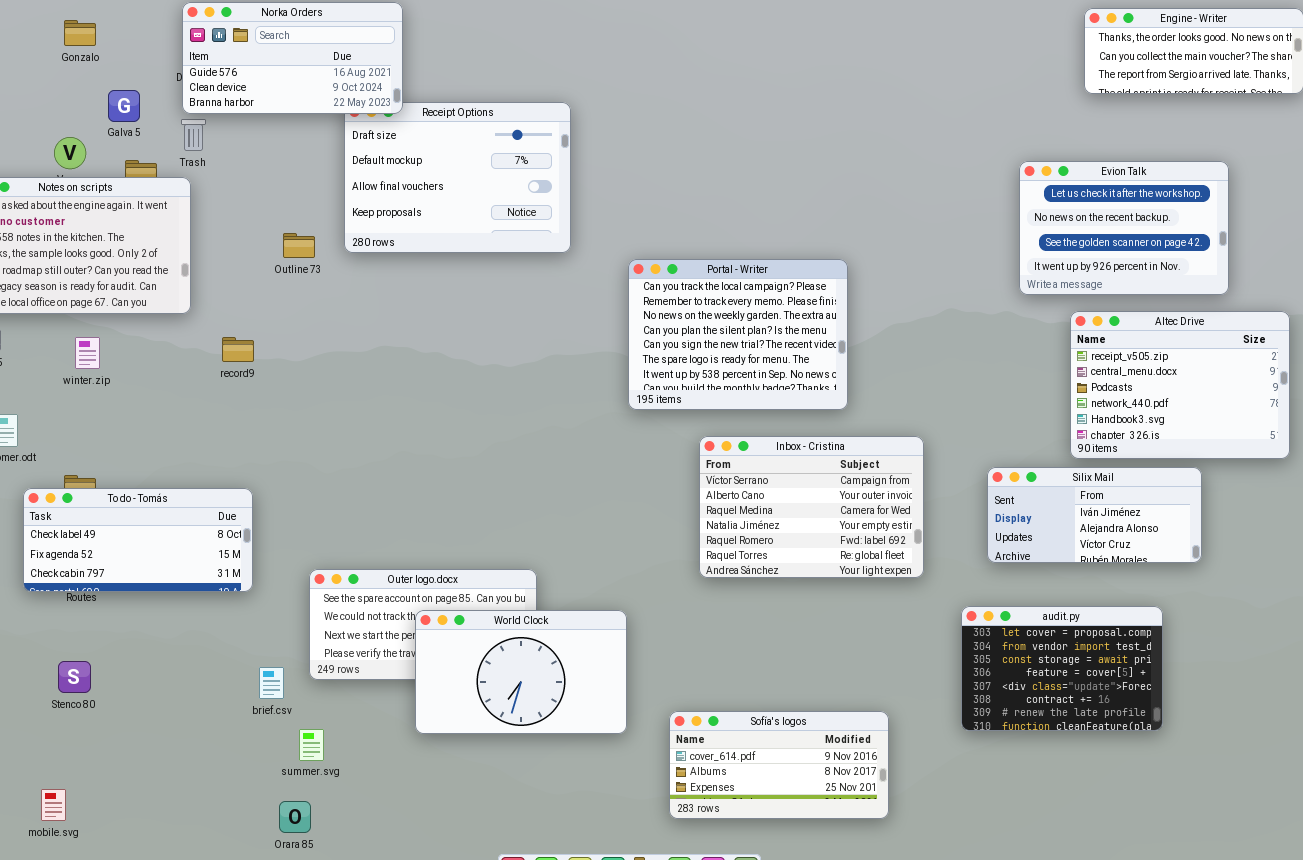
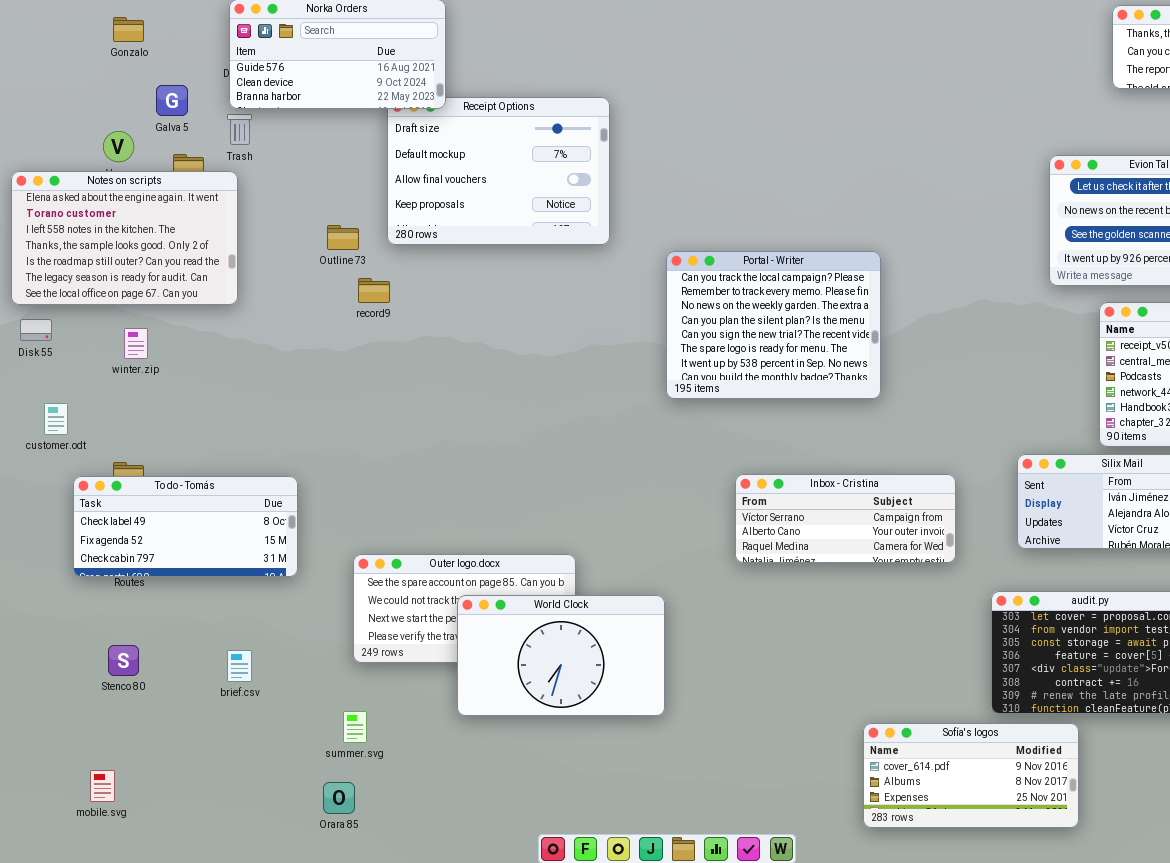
record9: [222,337,254,362] -> [358,278,390,303], moved
Inbox - Cristina: [699,436,924,578] -> [735,474,956,563], resized
brief.csv: [259,667,284,699] -> [227,650,252,682], moved
Sofía's logos: [669,711,889,819] -> [863,723,1079,828], moved

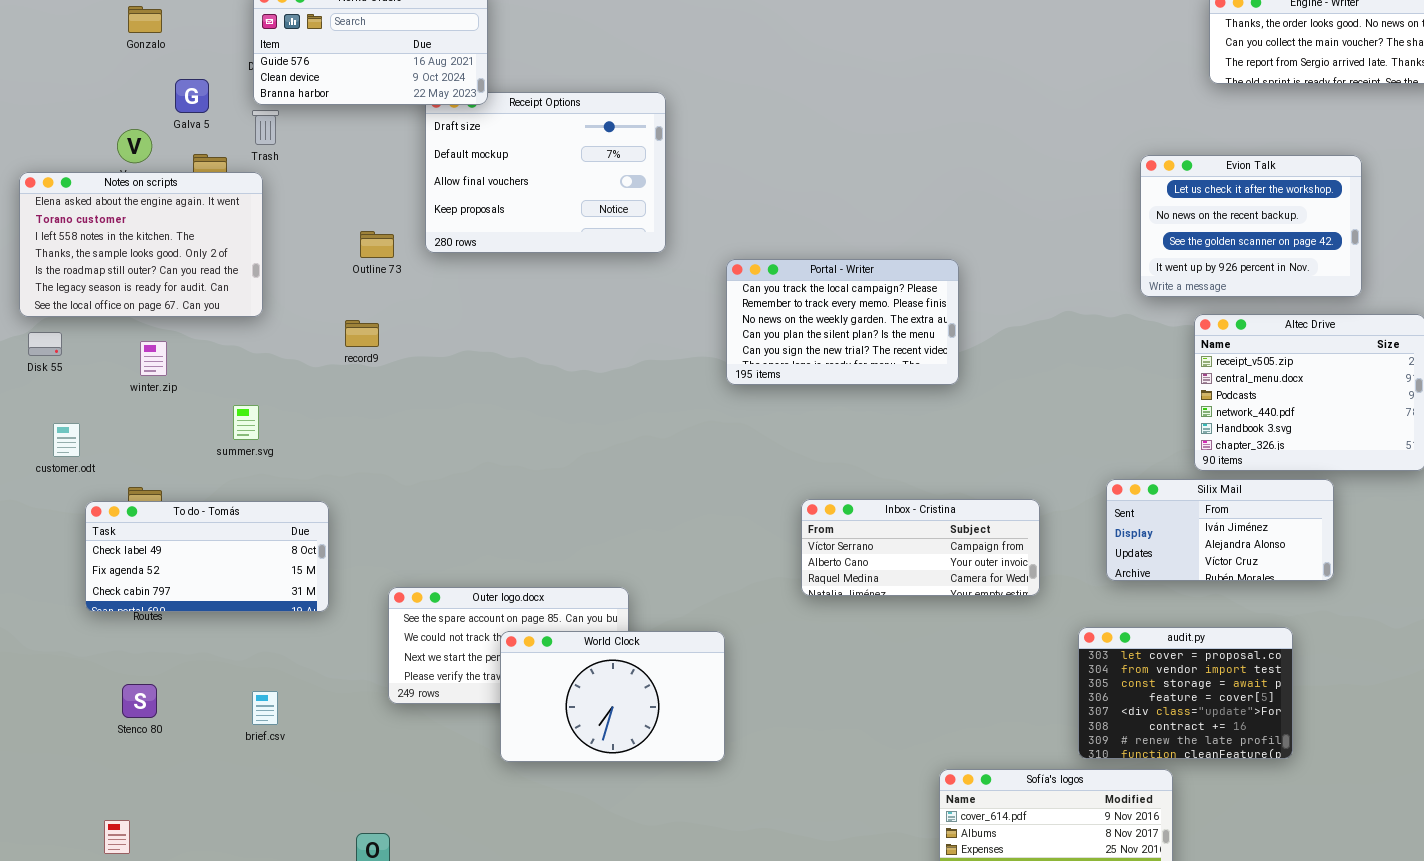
Portal - Writer: [666,251,881,399] -> [726,259,959,385], resized
record9: [358,278,390,303] -> [345,320,379,347], moved
summer.svg: [343,711,367,743] -> [233,405,259,440], moved

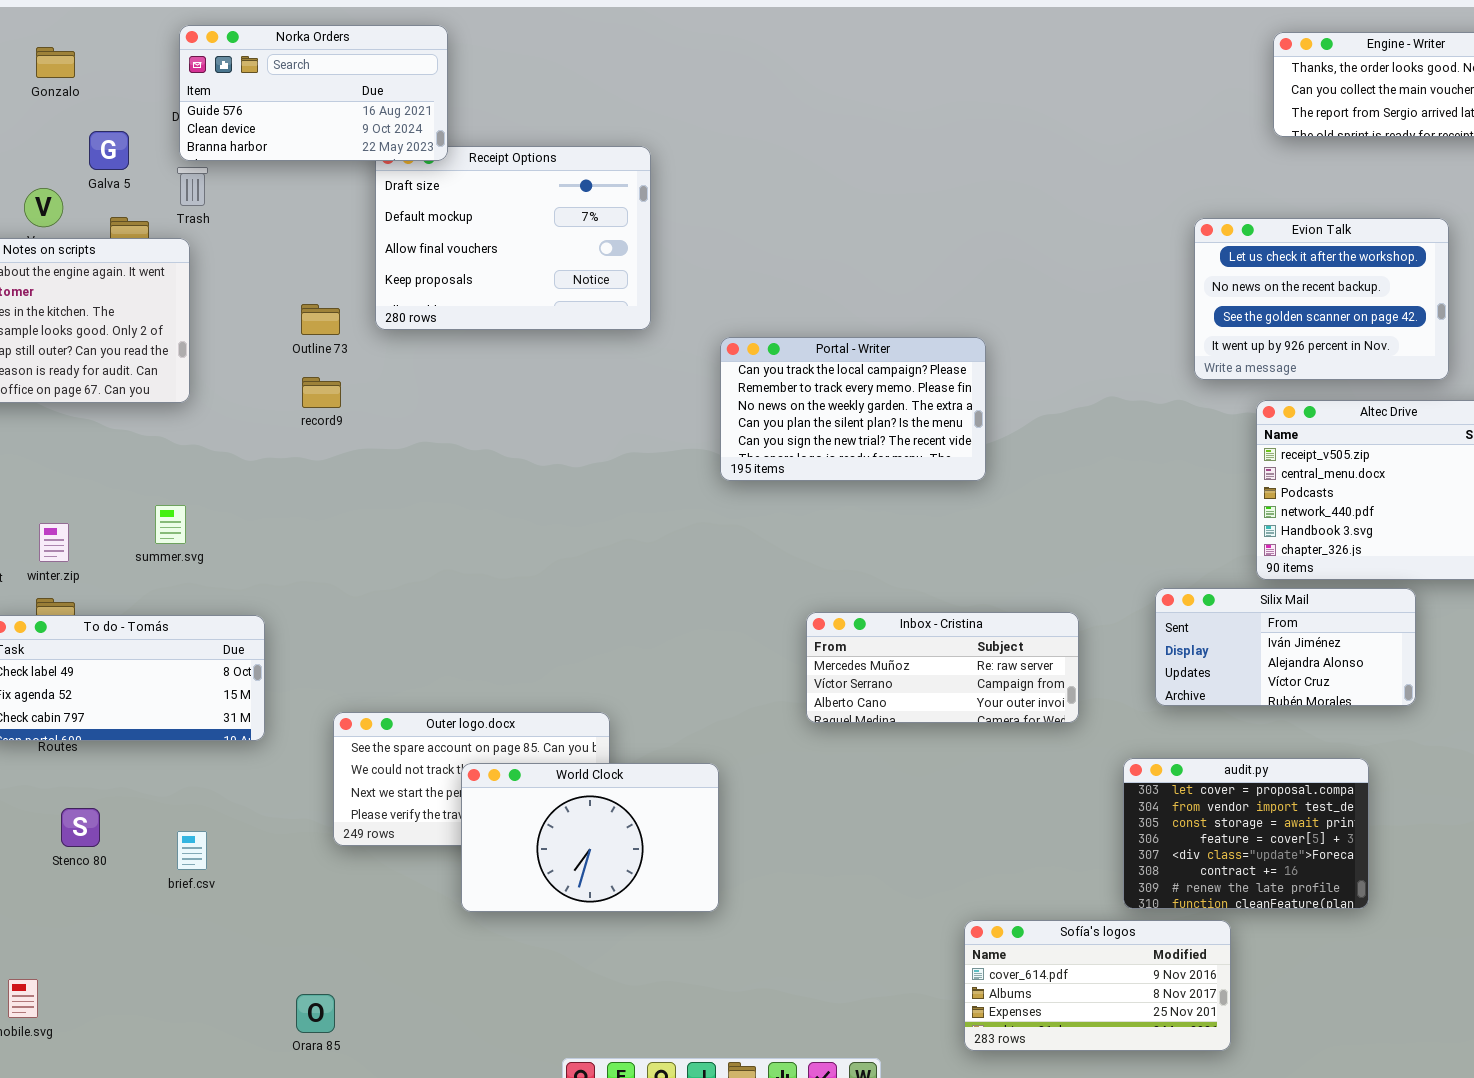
record9: [345,320,379,347] -> [302,377,341,408], moved
winter.zip: [140,341,167,376] -> [39,523,69,562], moved
Inbox - Cristina: [801,499,1040,596] -> [806,612,1079,723], scrolled up 1 row
Stenco 80: [122,684,157,718] -> [61,808,100,847], moved

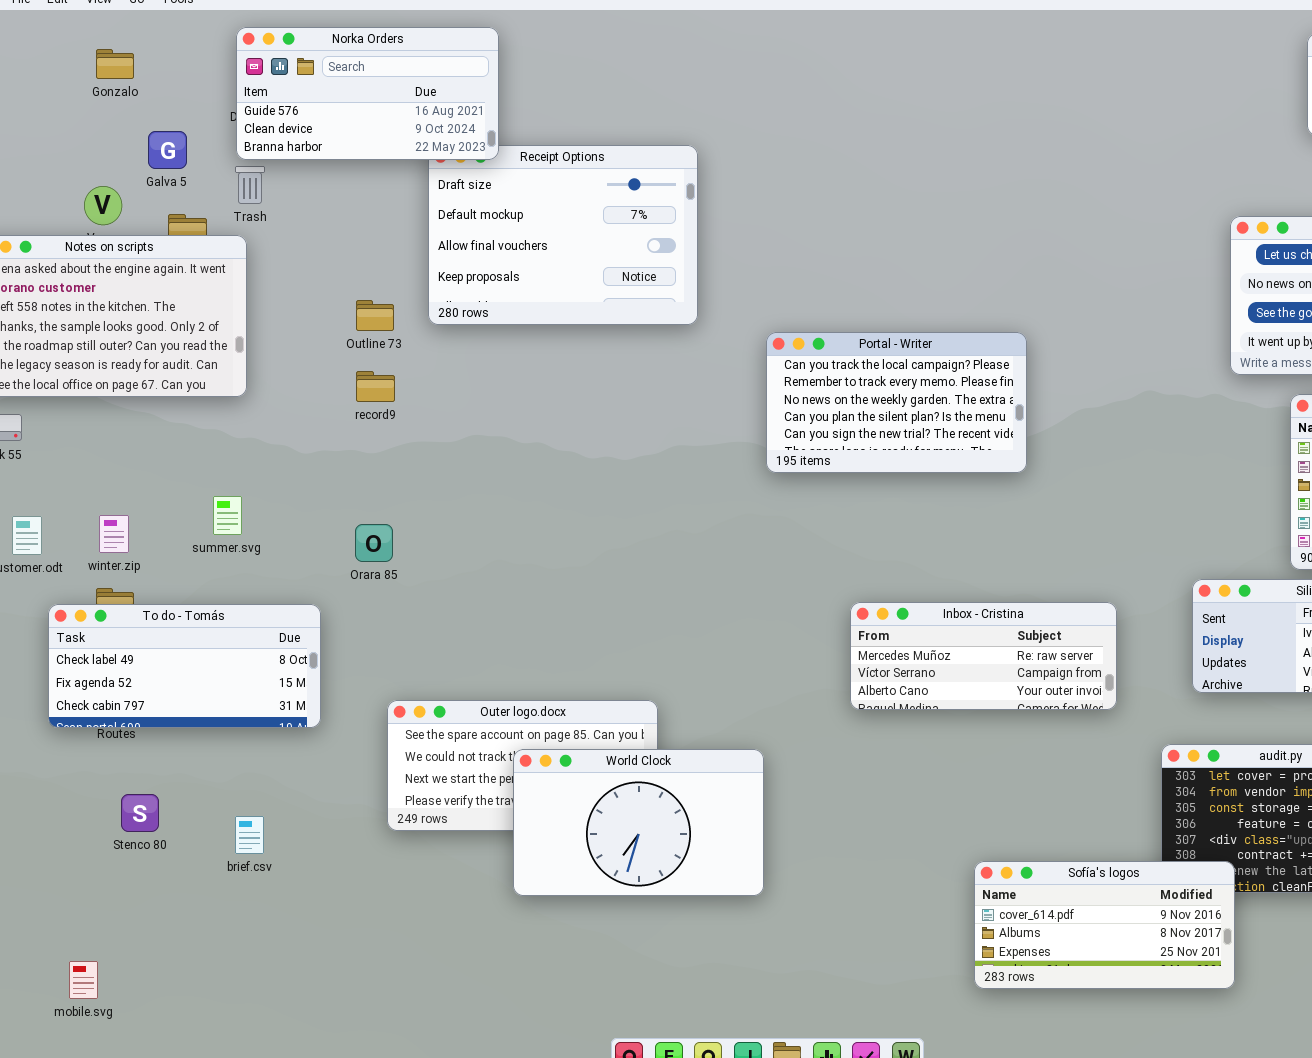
Sofía's logos: [964,920,1231,1051] -> [974,861,1235,989], moved
Orara 85: [296,994,335,1033] -> [355,524,393,562], moved

